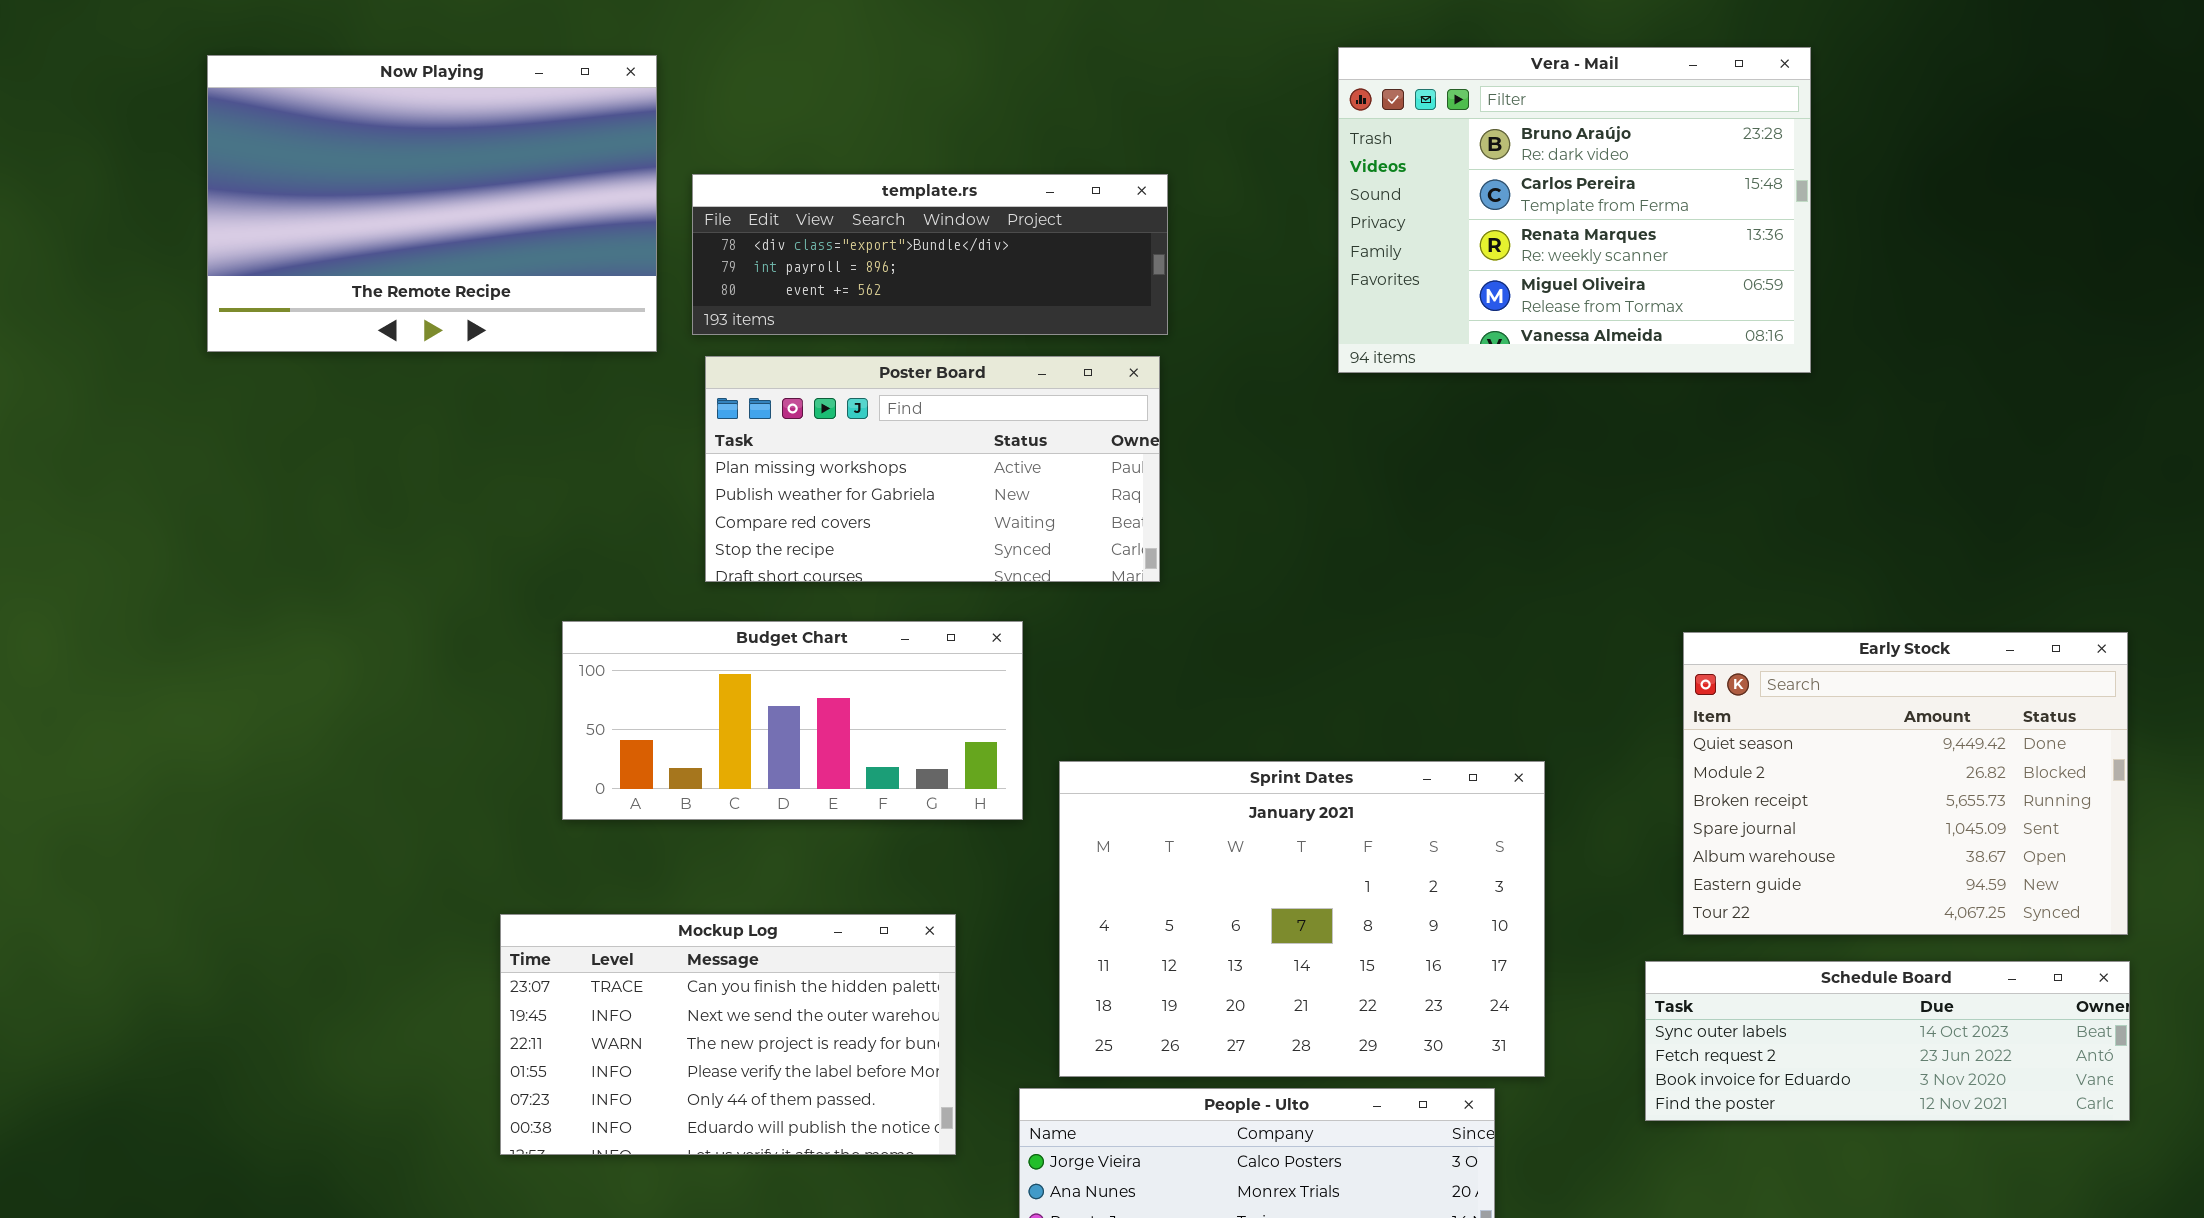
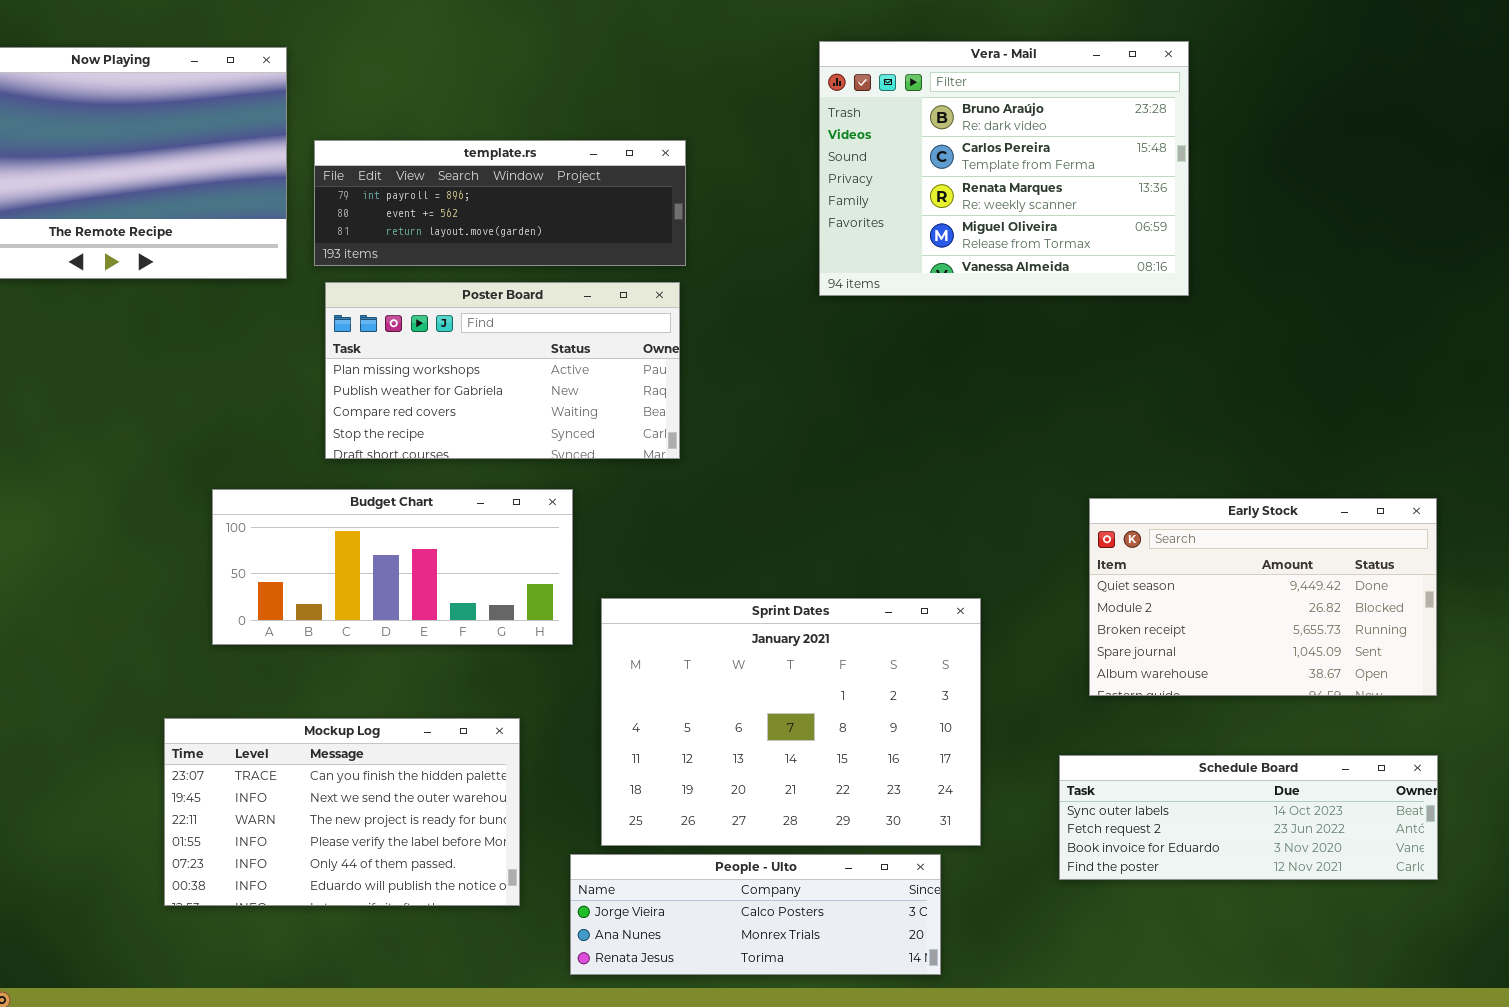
template.rs: [692,174,1168,335] -> [314,140,686,266], scrolled down 1 row
Early Stock: [1683,632,2128,935] -> [1089,498,1437,696], resized

